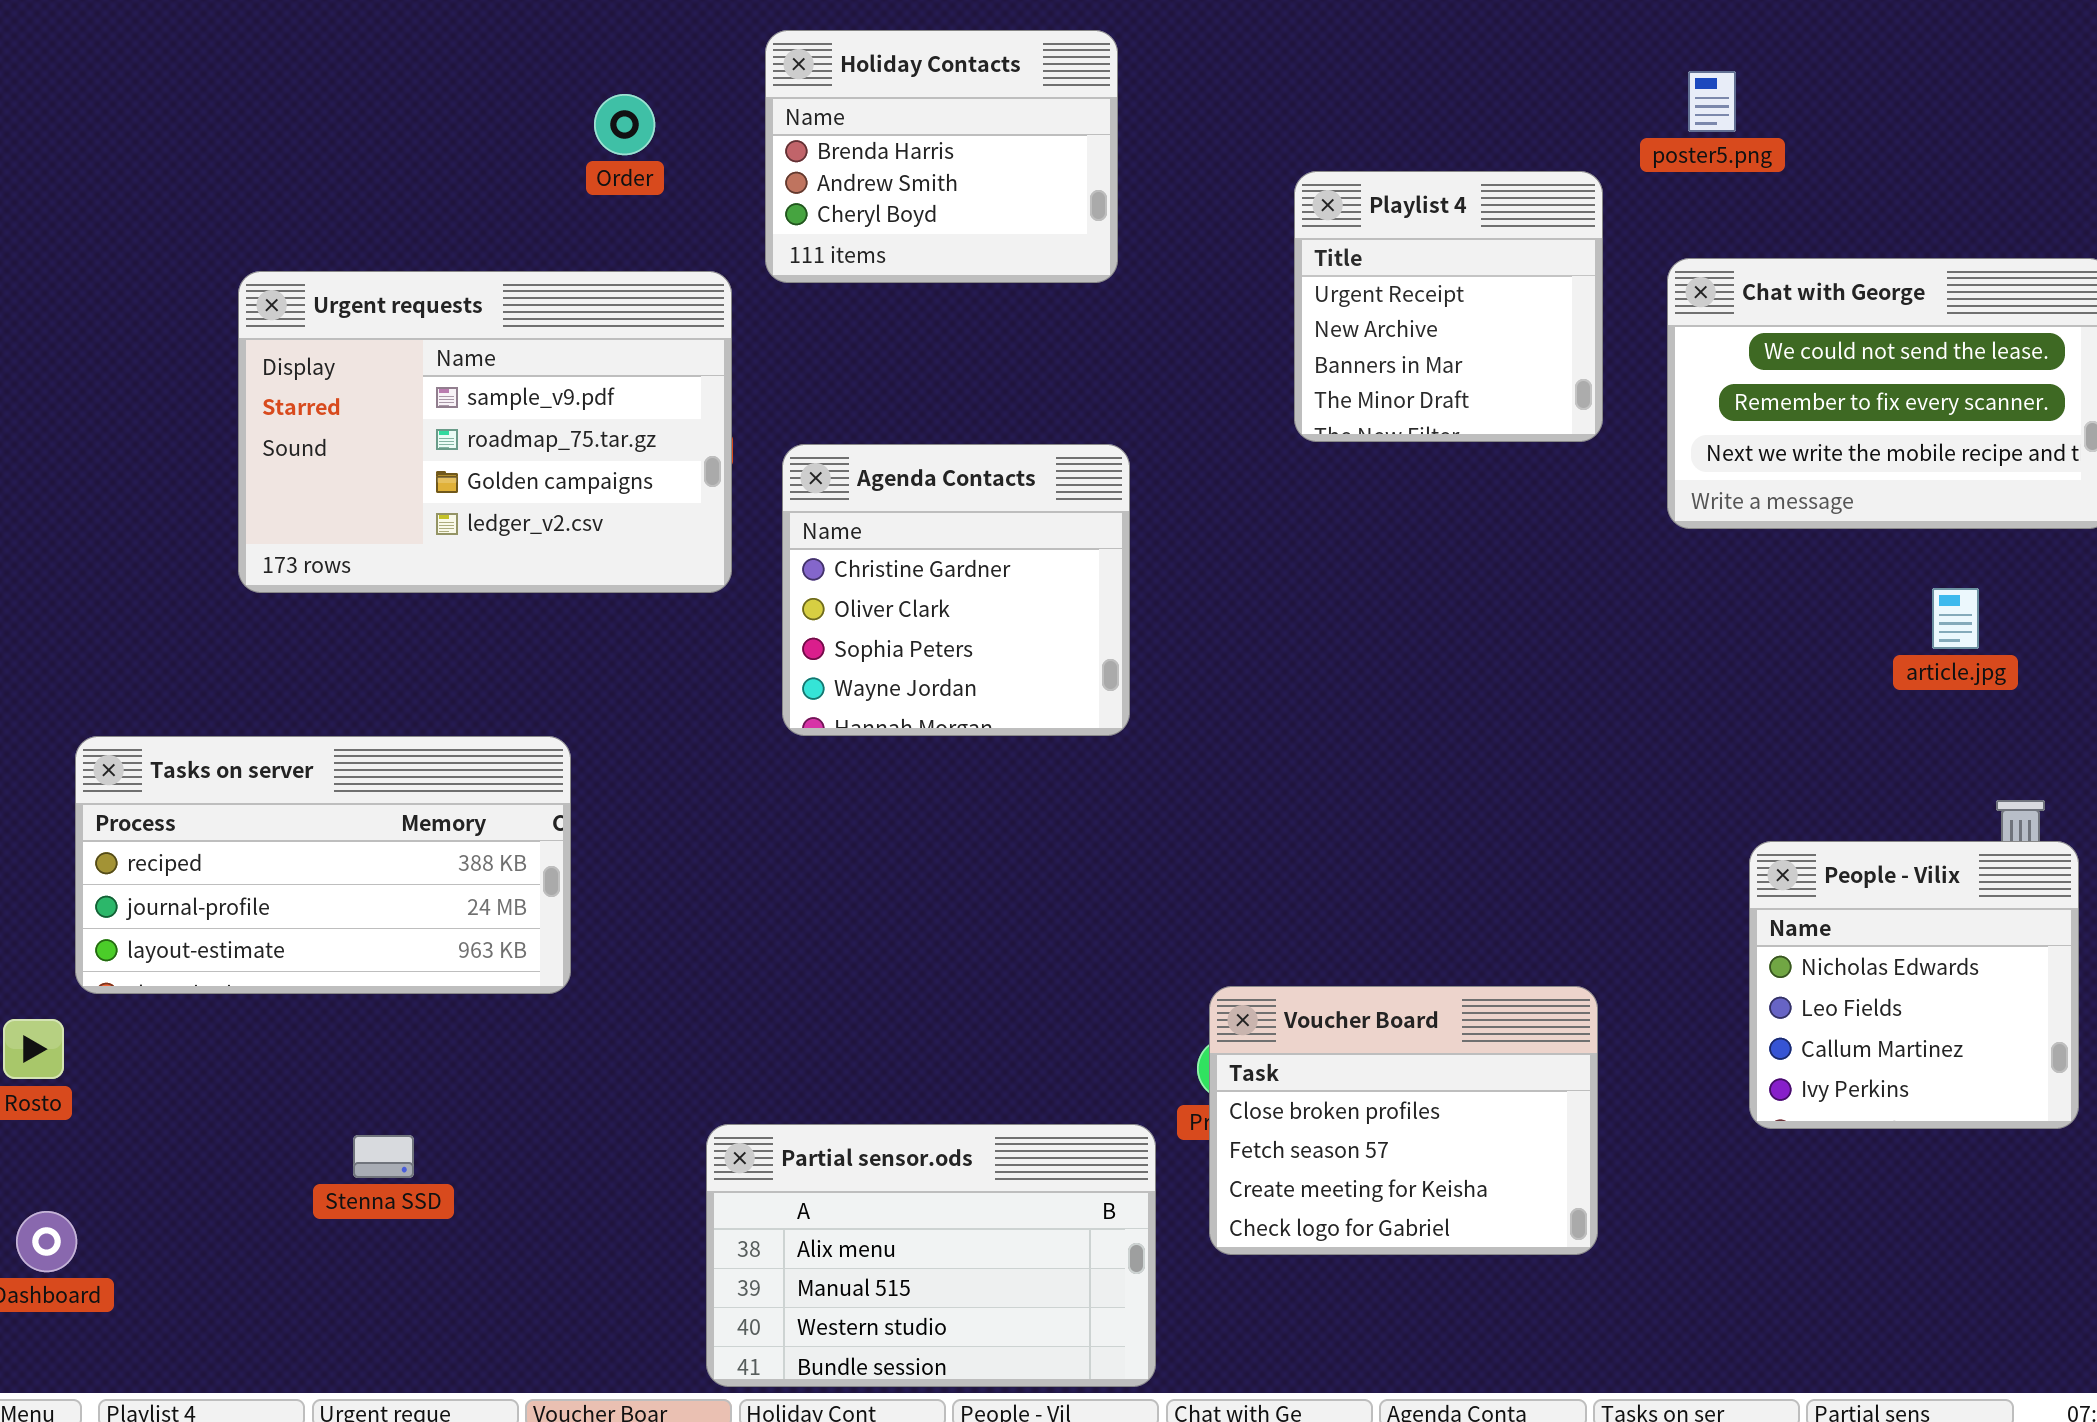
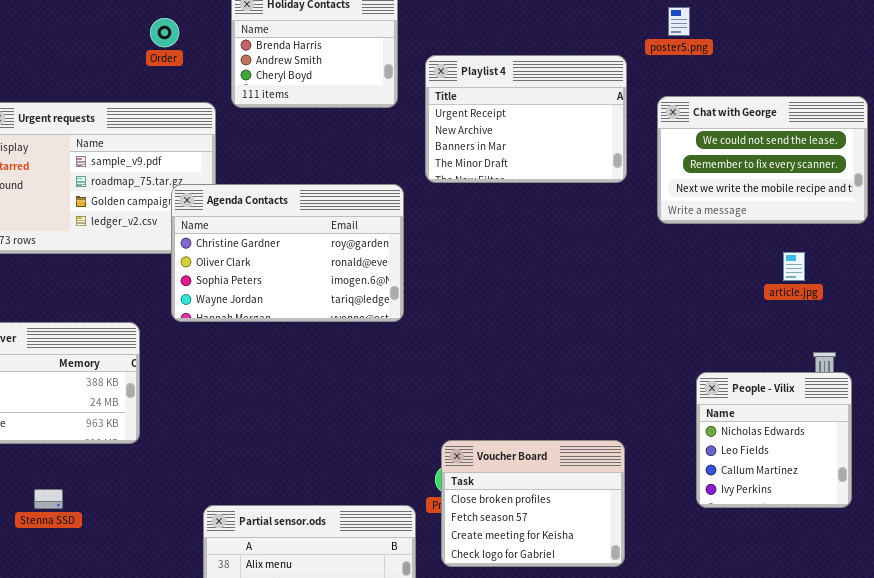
Playlist 4: [1294,171,1603,442] -> [425,55,627,183], resized
Agenda Contacts: [782,444,1130,736] -> [171,184,404,322], resized
Stenna SSD: [353,1135,414,1178] -> [34,489,63,509], moved

